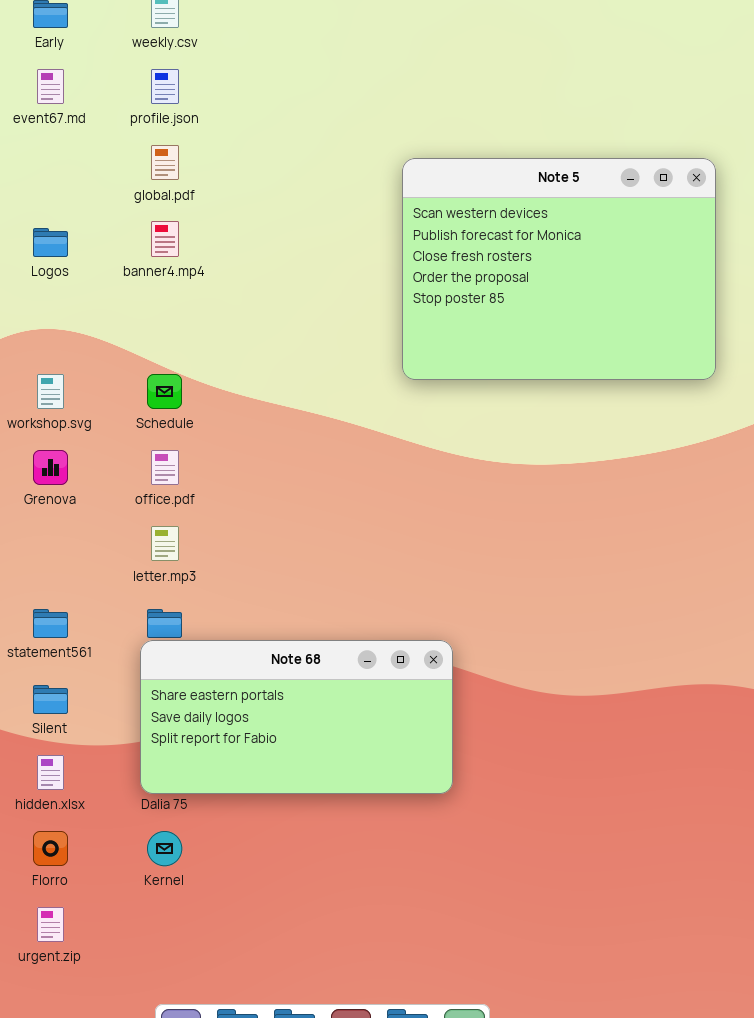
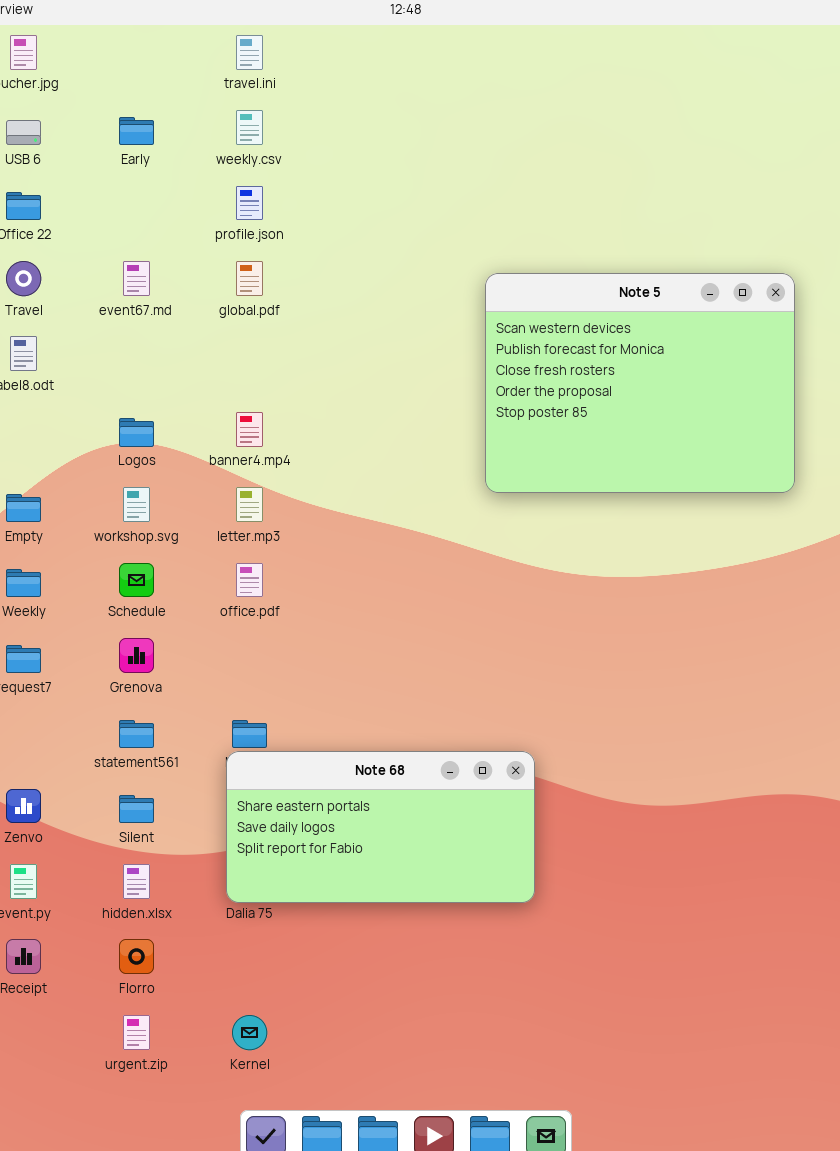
event67.md: [37,69,64,104] -> [123,261,150,296], moved
banner4.mp4: [151,221,179,257] -> [236,412,263,447], moved
Logos: [33,228,68,257] -> [119,418,154,447], moved
Schedule: [147,374,182,409] -> [119,563,154,597], moved
Grenova: [33,450,68,485] -> [119,638,154,673], moved
letter.mp3: [151,526,179,561] -> [236,487,263,522], moved
Kernel: [147,831,182,866] -> [232,1015,267,1050], moved

